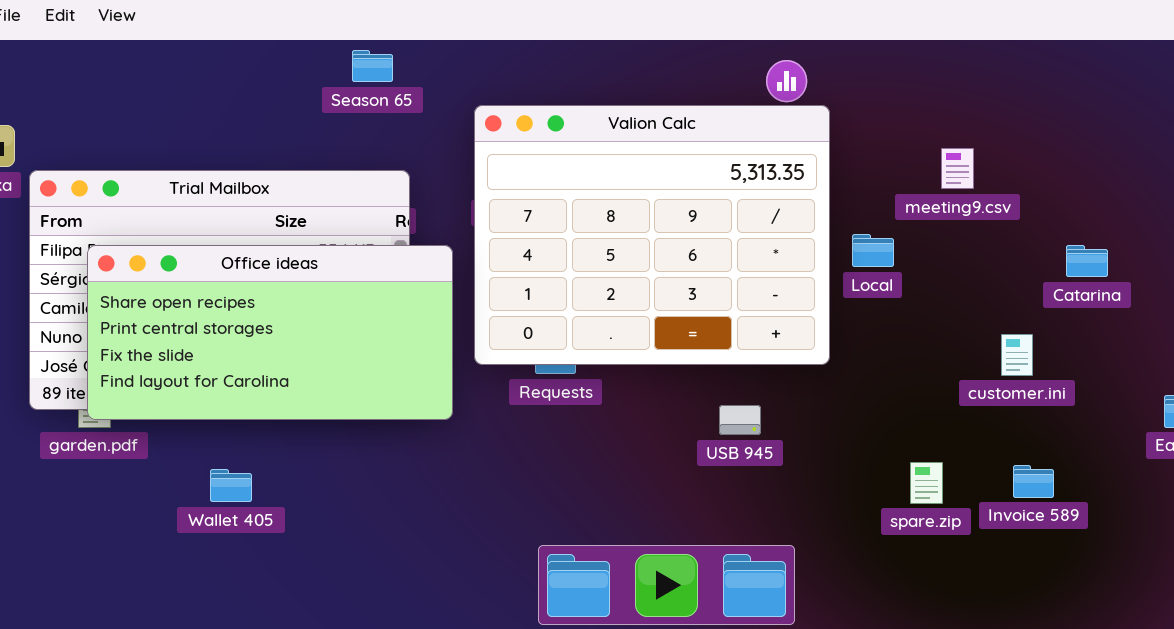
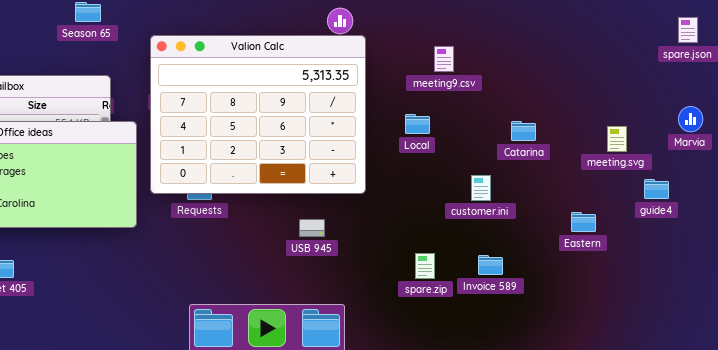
meeting9.csv: [941,148,974,189] -> [434,46,454,72], moved
Local: [852,234,894,267] -> [405,114,430,134], moved

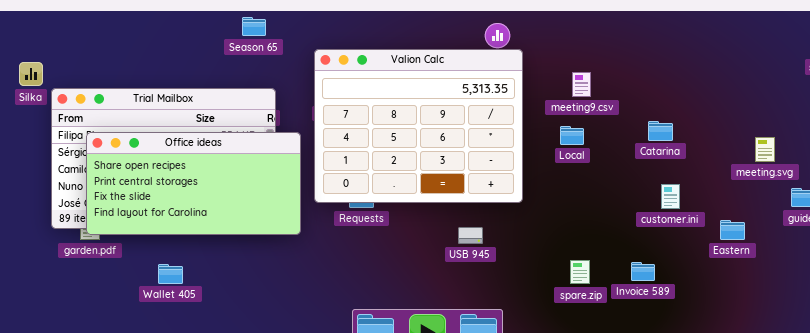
meeting9.csv: [434,46,454,72] -> [572,72,591,97], moved
Catarina: [511,121,536,141] -> [648,121,673,141], moved
customer.ini: [471,175,491,201] -> [661,184,680,209], moved

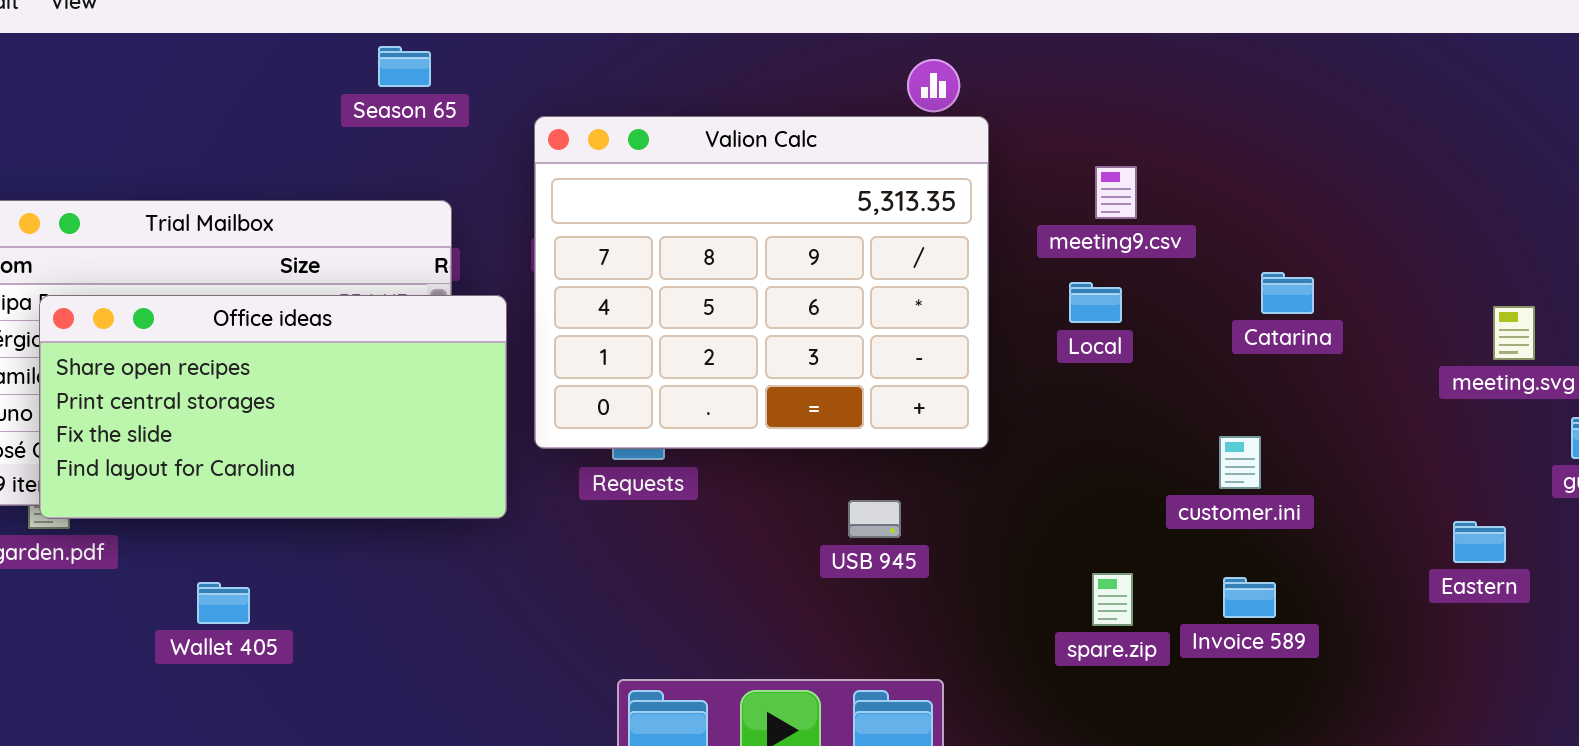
customer.ini: [661,184,680,209] -> [1219,436,1261,489], moved
Eastern: [720,220,745,240] -> [1453,521,1506,563], moved

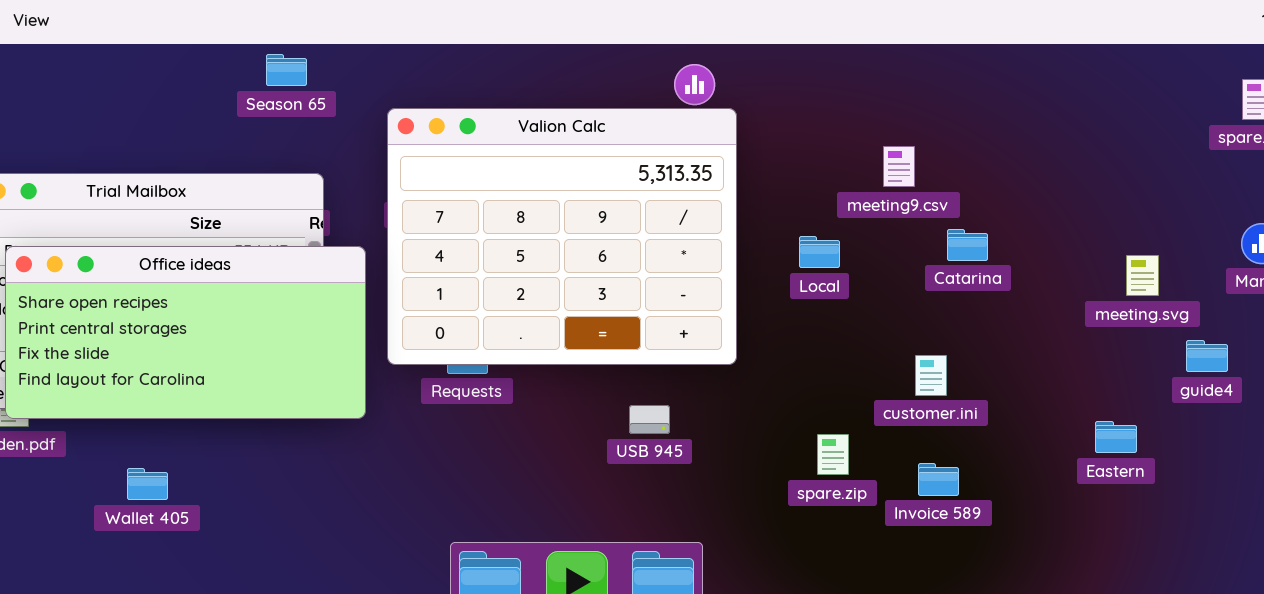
meeting9.csv: [1095,166,1137,219] -> [883,146,915,187], moved
spare.zip: [1092,573,1133,626] -> [817,434,849,475], moved

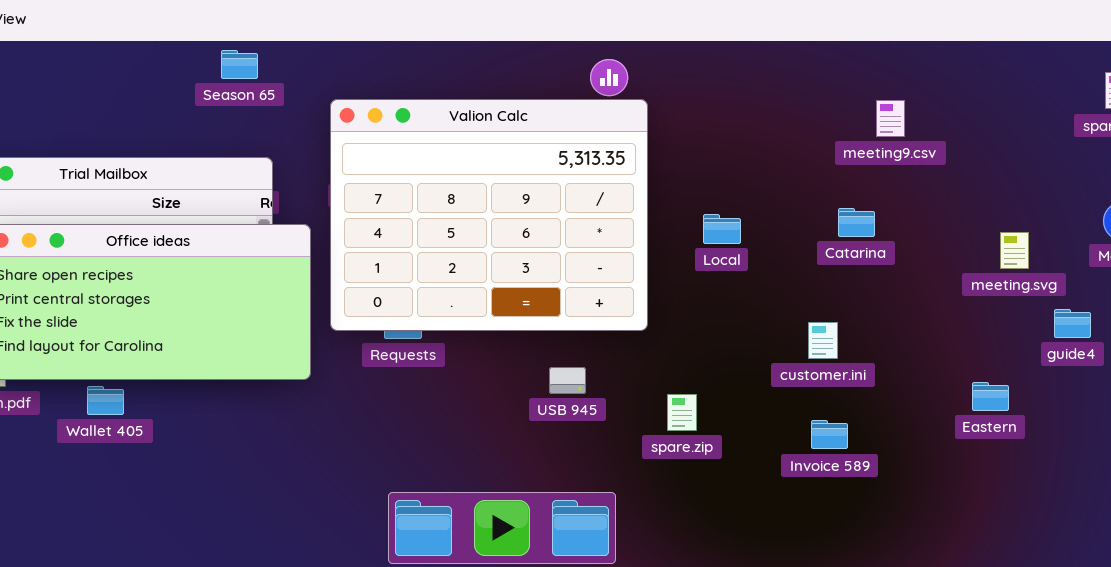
meeting9.csv: [883,146,915,187] -> [876,100,905,137], moved
spare.zip: [817,434,849,475] -> [667,394,697,431], moved
Wallet 405: [127,468,168,500] -> [87,386,124,415], moved

